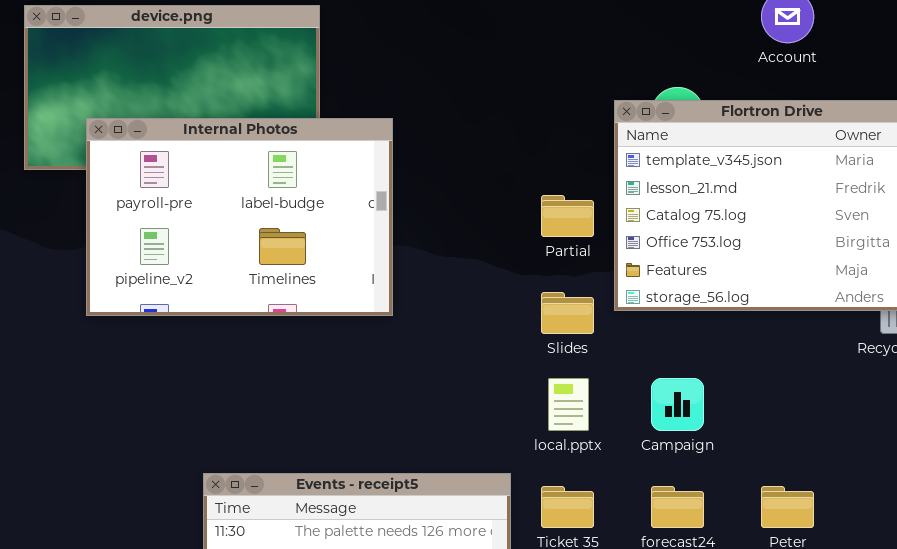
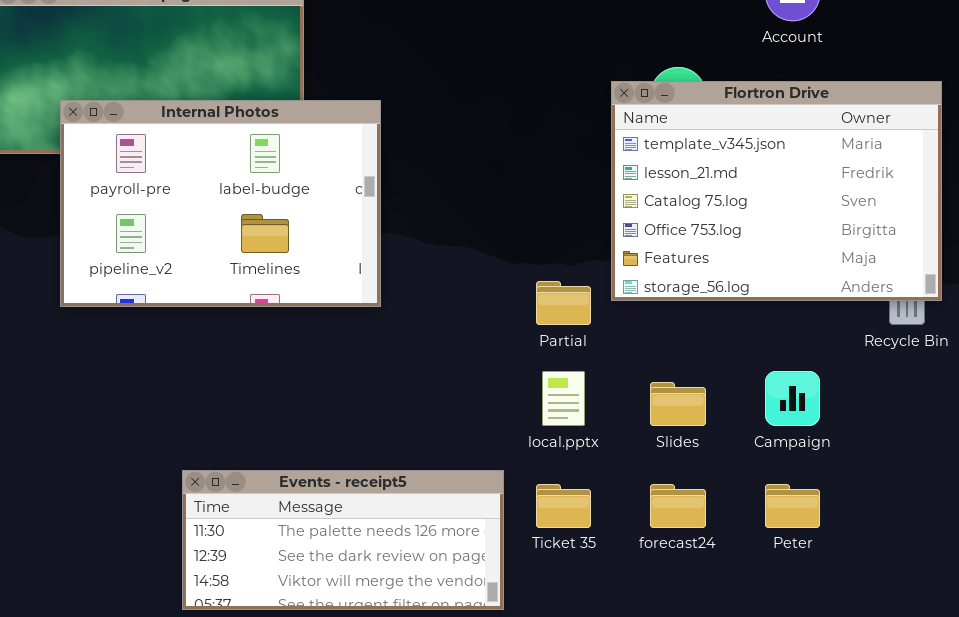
Partial: [541,195,594,237] -> [536,281,591,325], moved
Slides: [541,292,594,334] -> [650,382,706,426], moved
Campaign: [651,378,704,431] -> [765,371,820,426], moved

